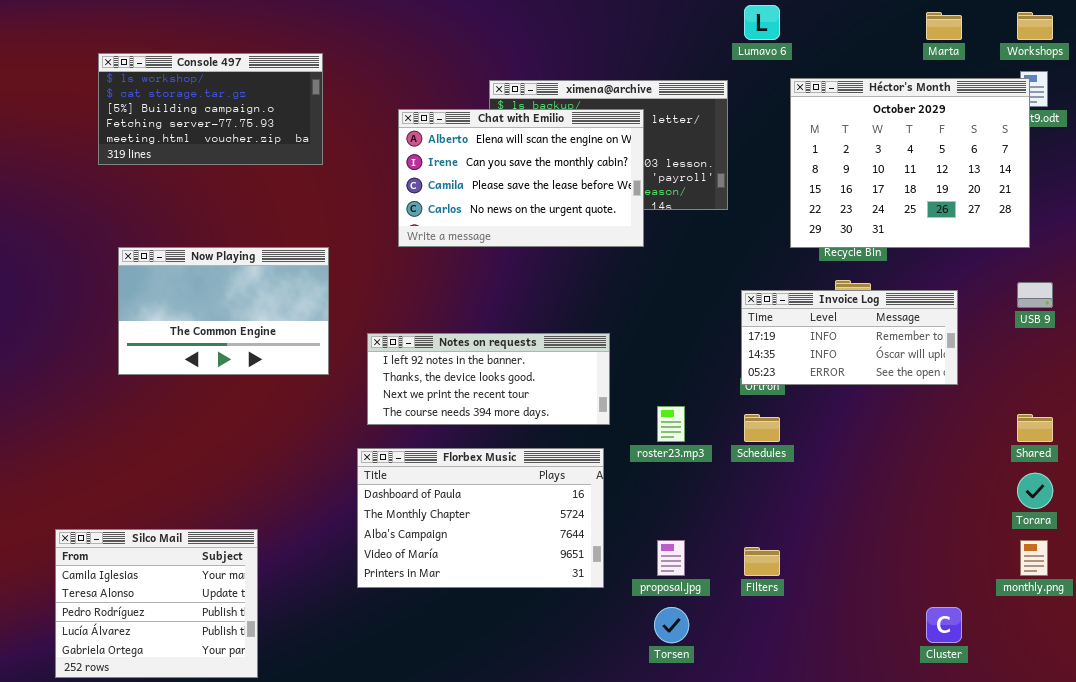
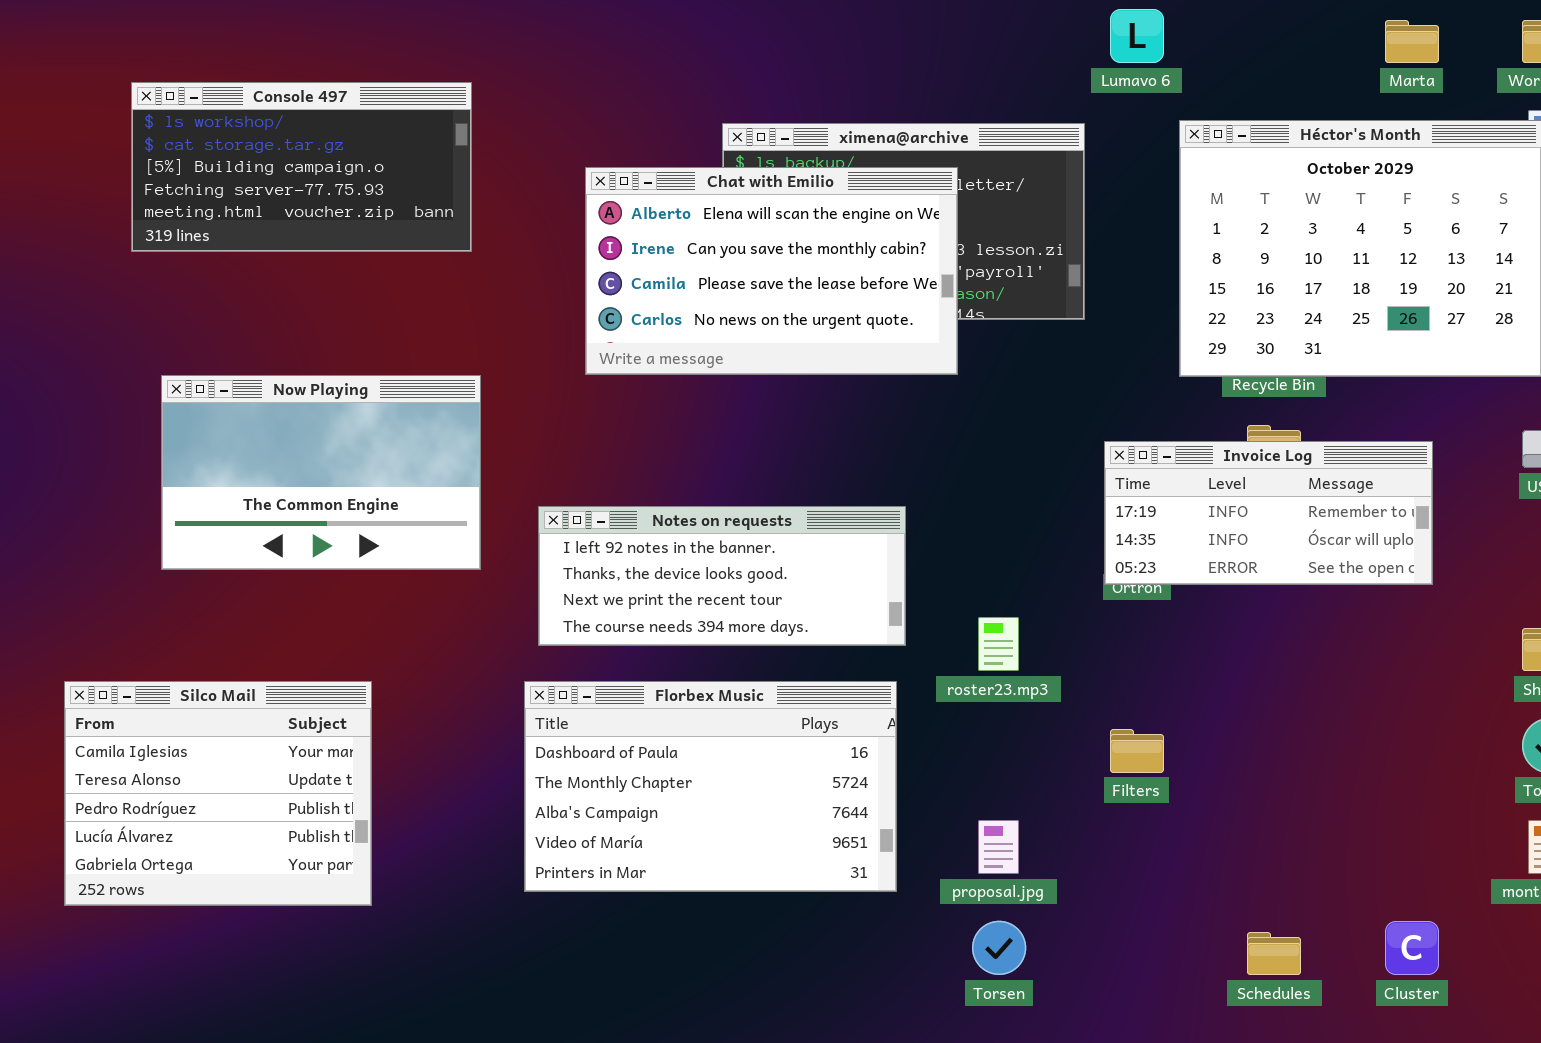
Schedules: [744,414,780,442] -> [1247,932,1301,975], moved
Silco Mail: [55,529,258,678] -> [64,681,372,906], moved
Filters: [744,547,780,576] -> [1110,729,1164,773], moved

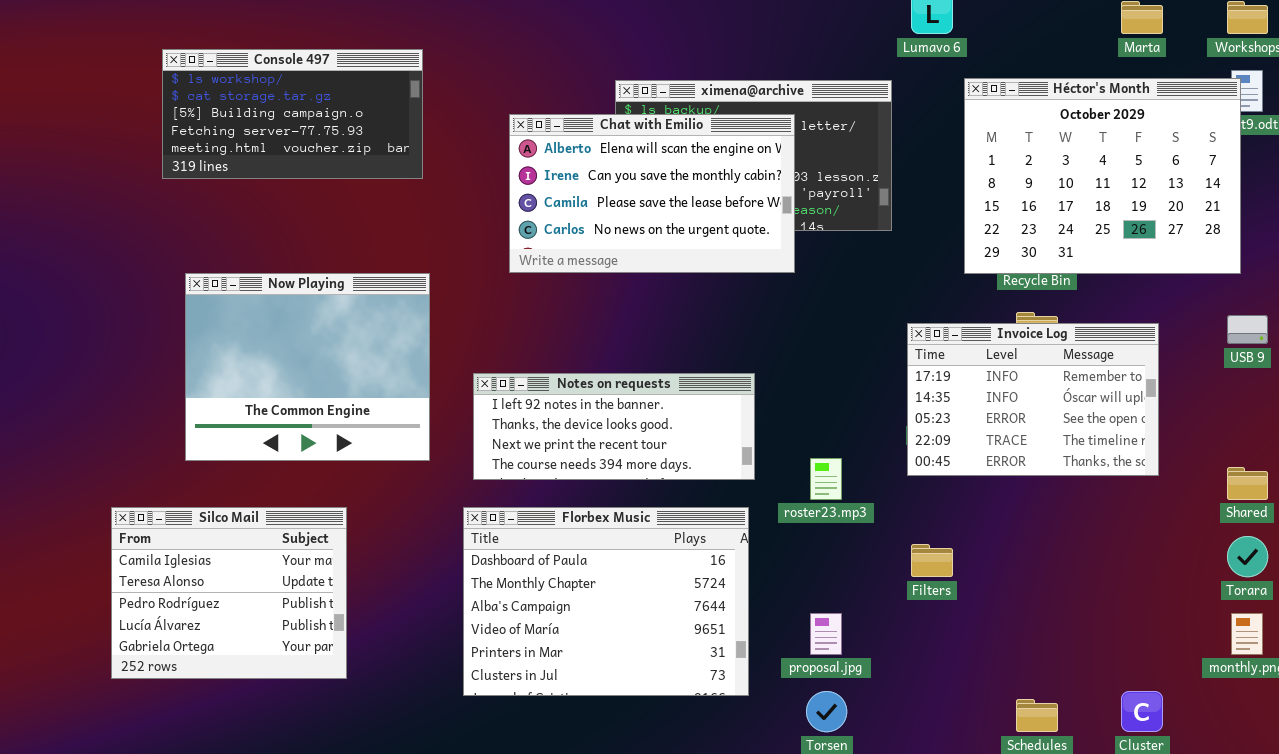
Now Playing: [161,375,481,570] -> [185,273,430,461], resized
Invoice Log: [1104,441,1433,585] -> [907,323,1159,476], resized
Florbex Music: [524,681,897,892] -> [463,507,749,696], resized

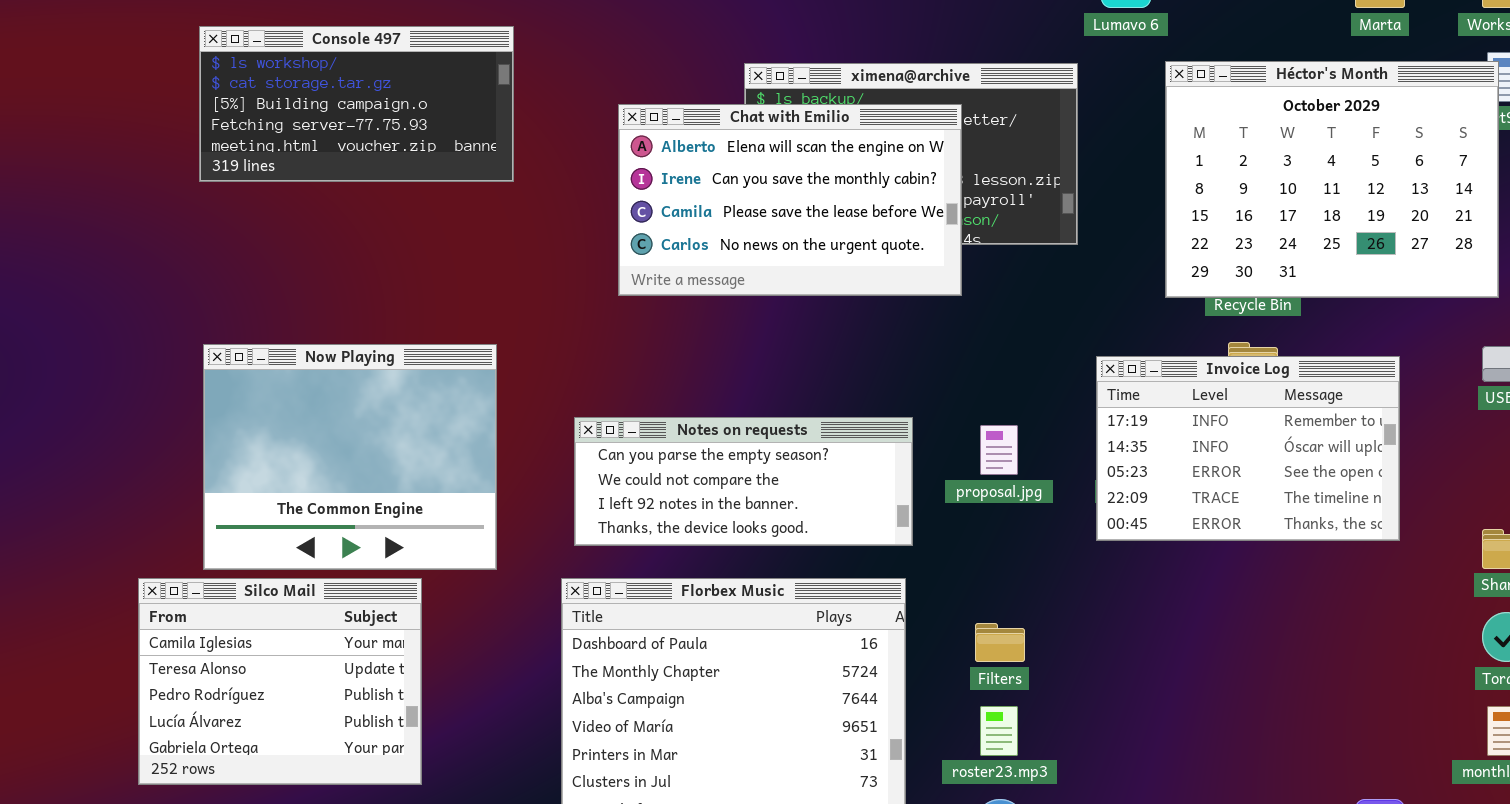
Now Playing: [185,273,430,461] -> [203,344,497,570], moved
Notes on requests: [473,373,755,480] -> [574,417,913,546], scrolled up 2 rows
roster23.mp3: [810,458,842,500] -> [980,706,1018,756], moved
Filters: [911,544,953,577] -> [975,623,1025,662], moved
proposal.jpg: [810,613,842,655] -> [980,425,1018,475], moved

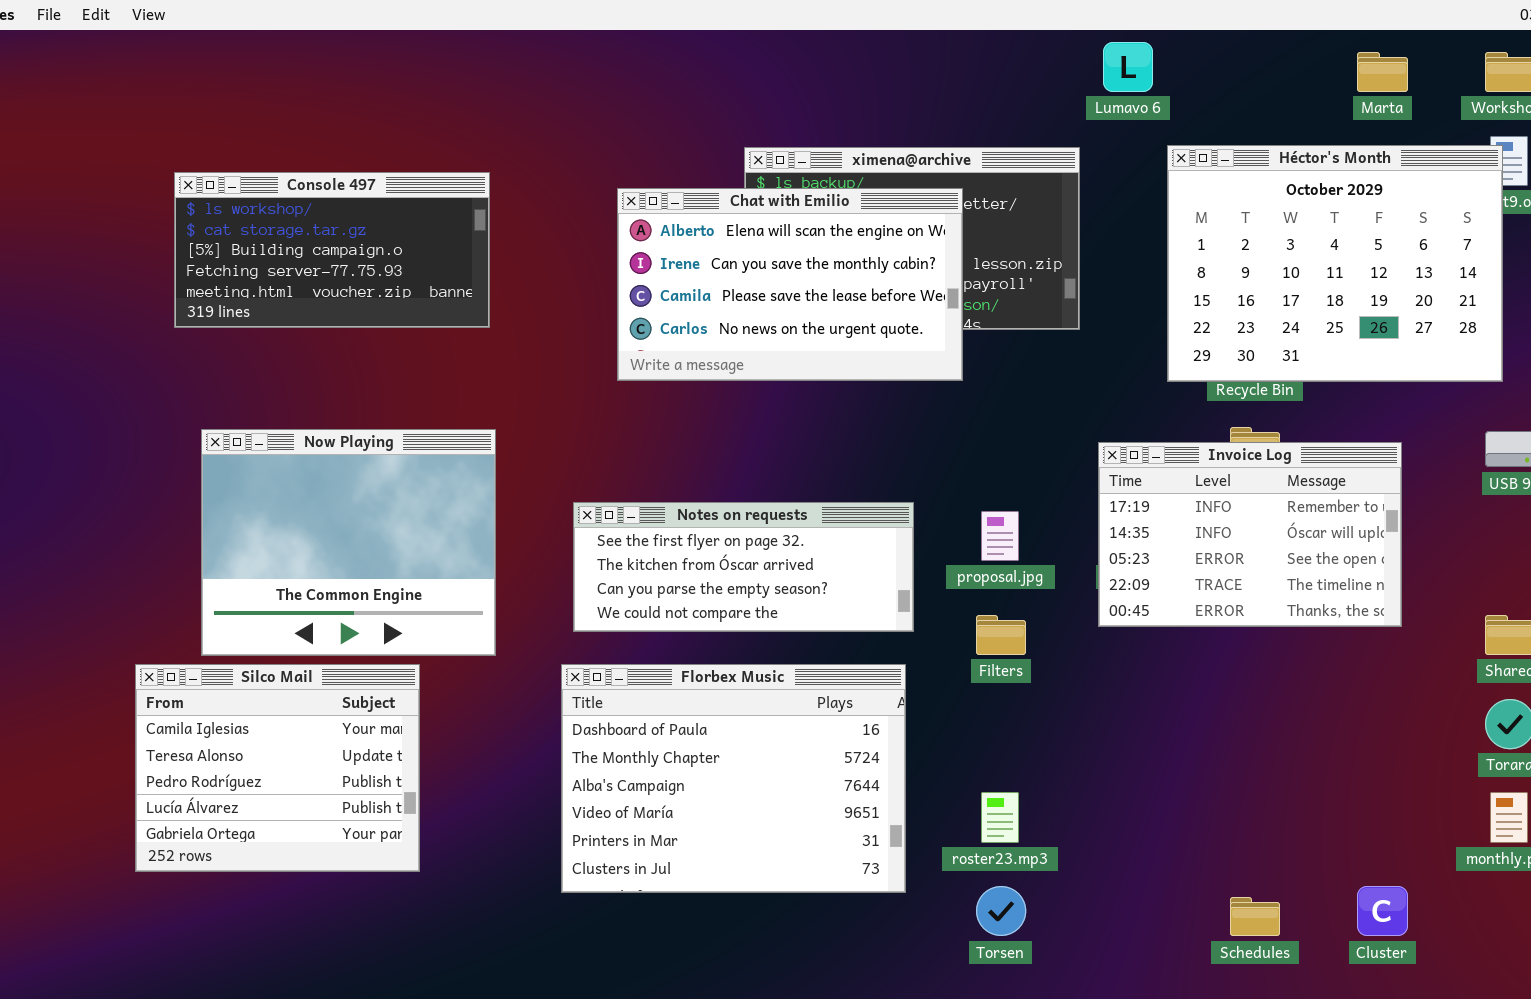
Console 497: [199,26,514,182] -> [174,172,490,328], moved
Notes on requests: [574,417,913,546] -> [573,502,914,632], scrolled up 2 rows
Filters: [975,623,1025,662] -> [976,615,1026,655], moved

